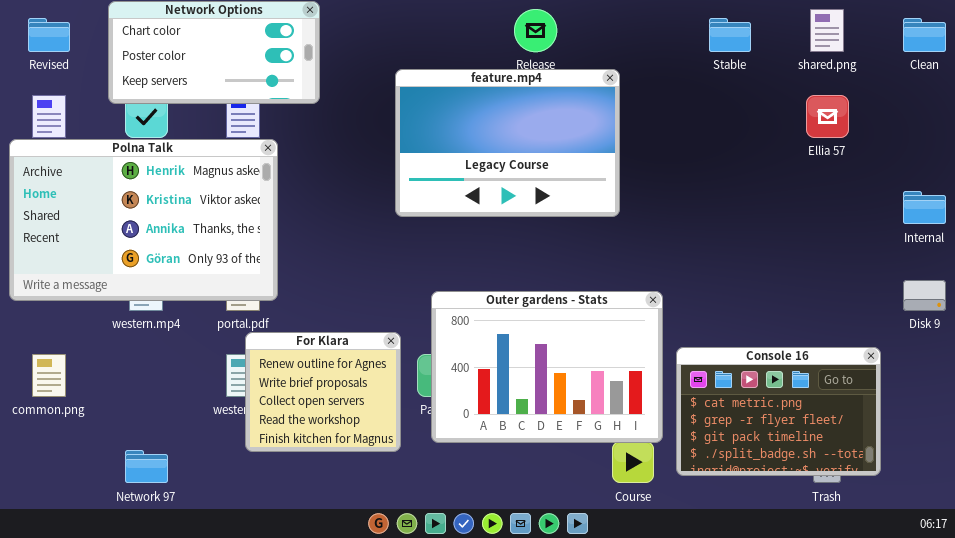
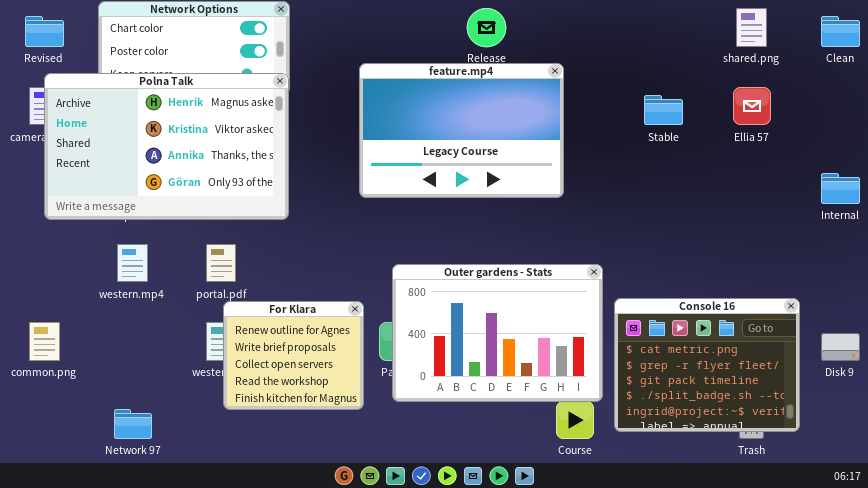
Stable: [709,18,751,52] -> [644,95,683,125], moved
Polna Talk: [9,139,278,301] -> [44,73,289,220], moved
Disk 9: [903,280,946,311] -> [821,333,860,361], moved
Console 16: [676,347,881,476] -> [614,298,800,432], resized

